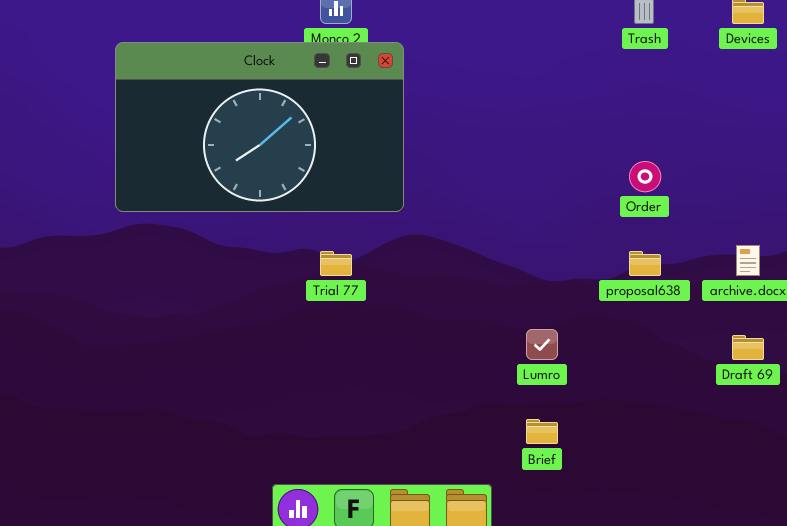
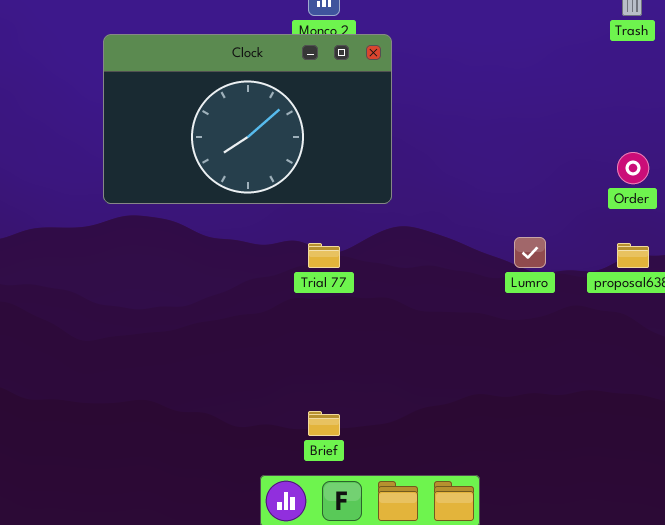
Lumro: [526,329,558,360] -> [514,237,546,268], moved
Brief: [526,419,558,444] -> [308,411,340,436], moved

